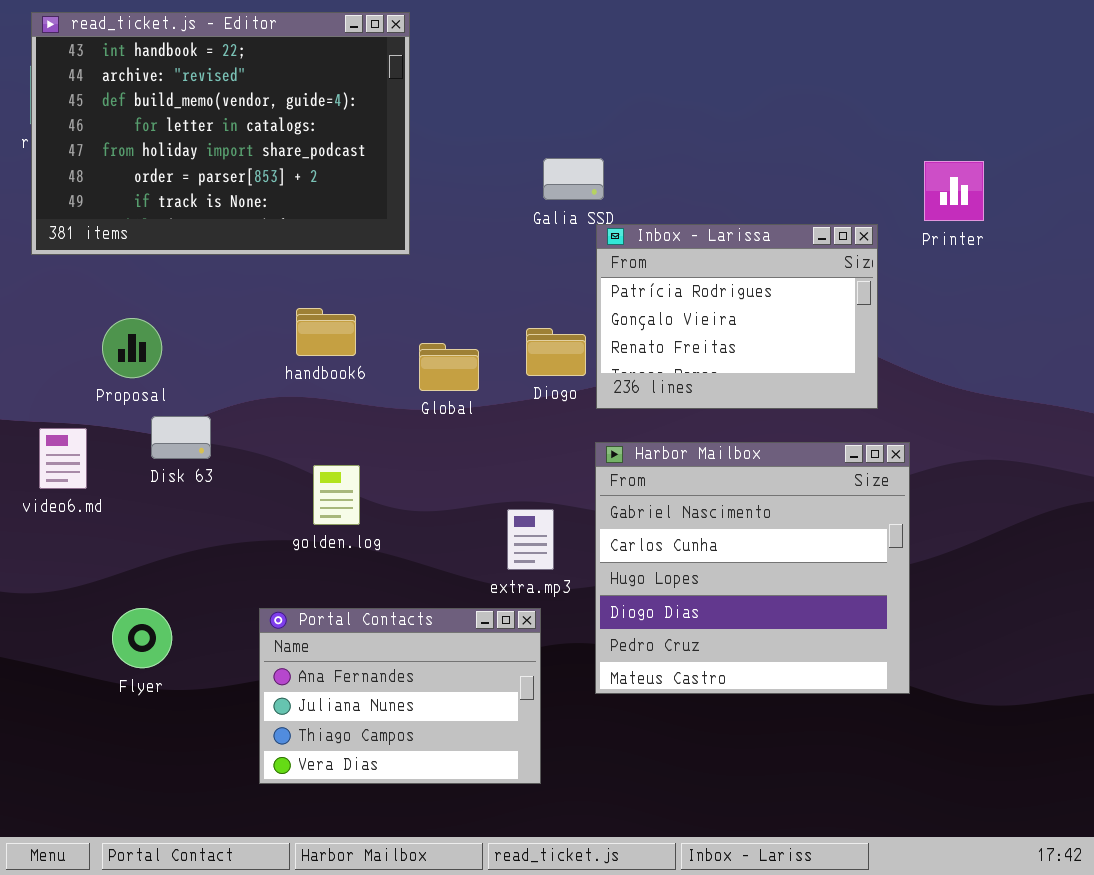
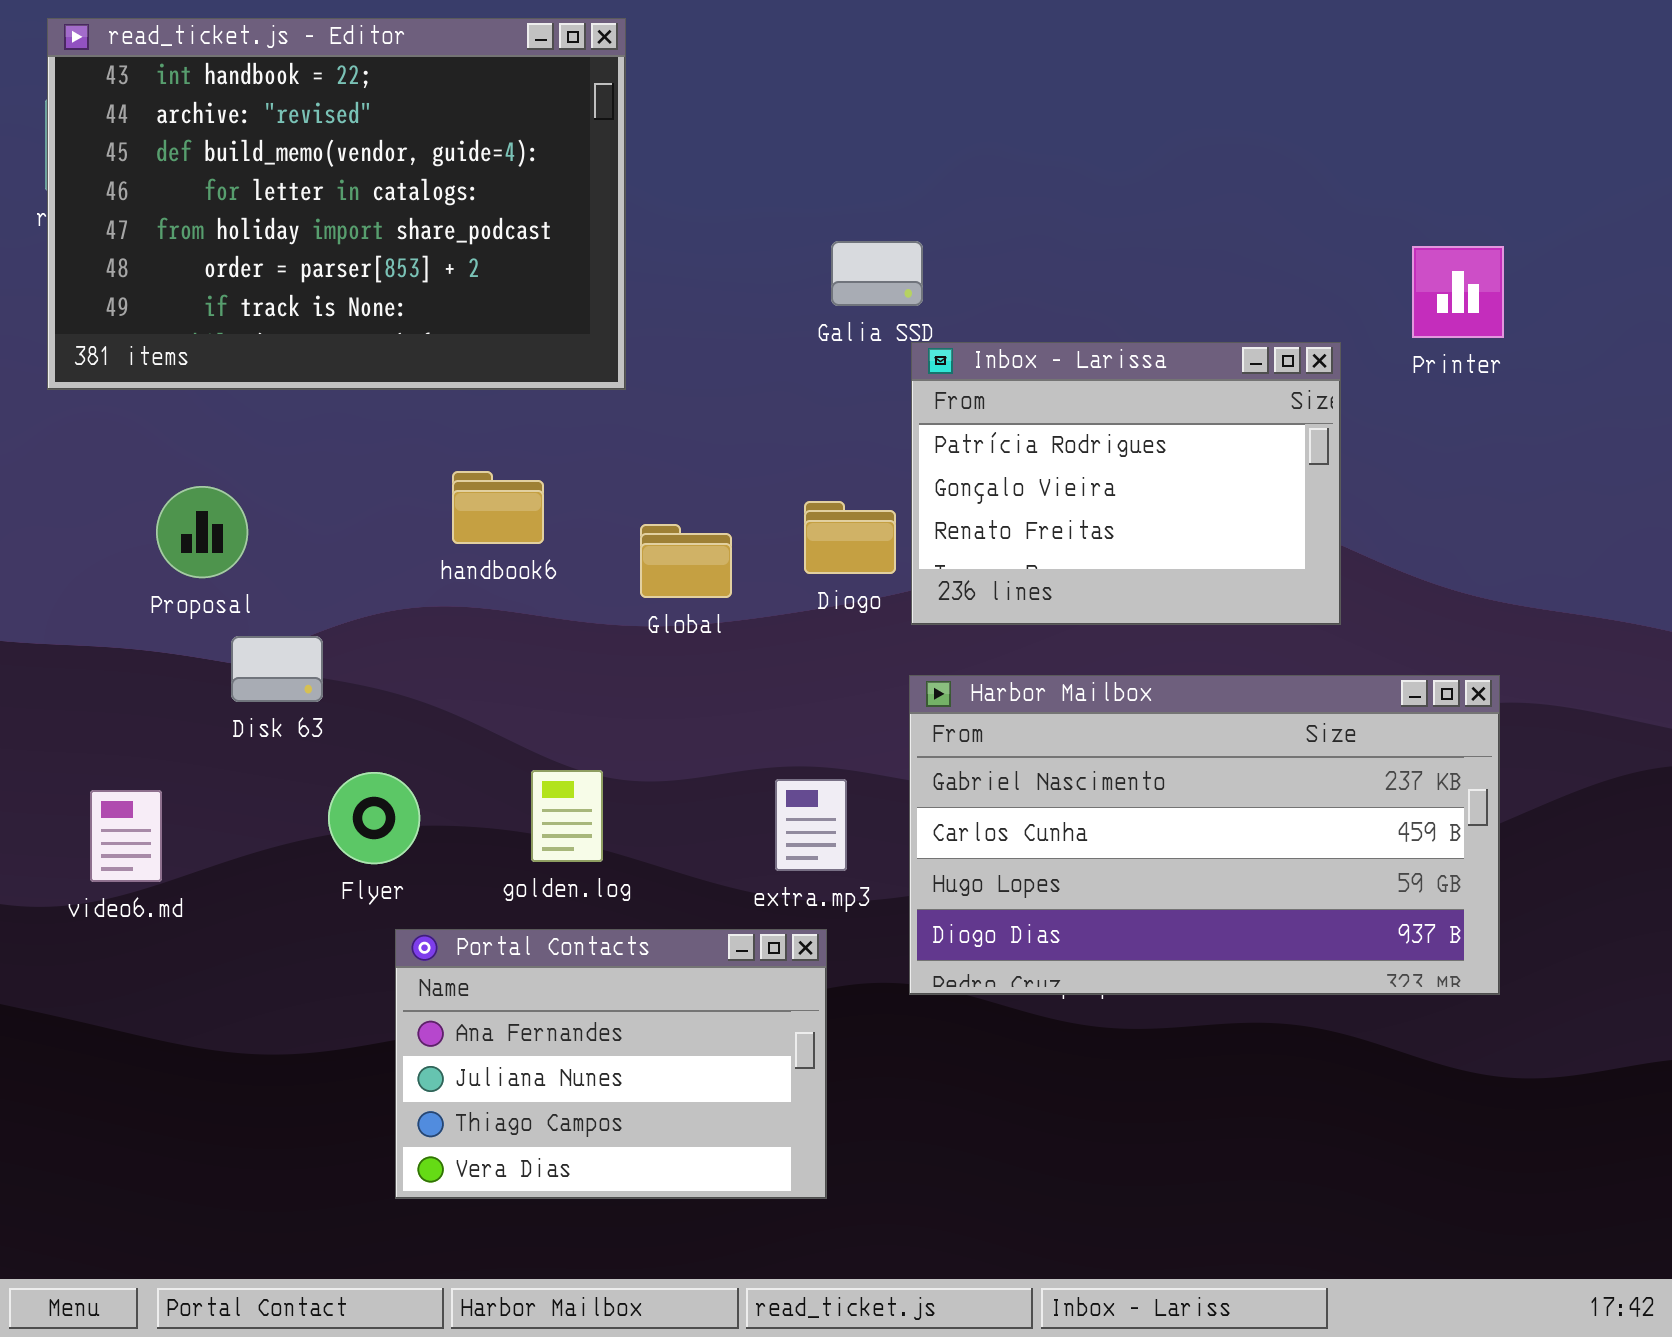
video6.md: [39,428,87,489] -> [90,790,162,882], moved
Harbor Mailbox: [595,442,910,694] -> [909,675,1500,995], resized
golden.log: [313,465,360,525] -> [531,770,603,862], moved
Flyer: [112,608,172,668] -> [328,772,420,864], moved

